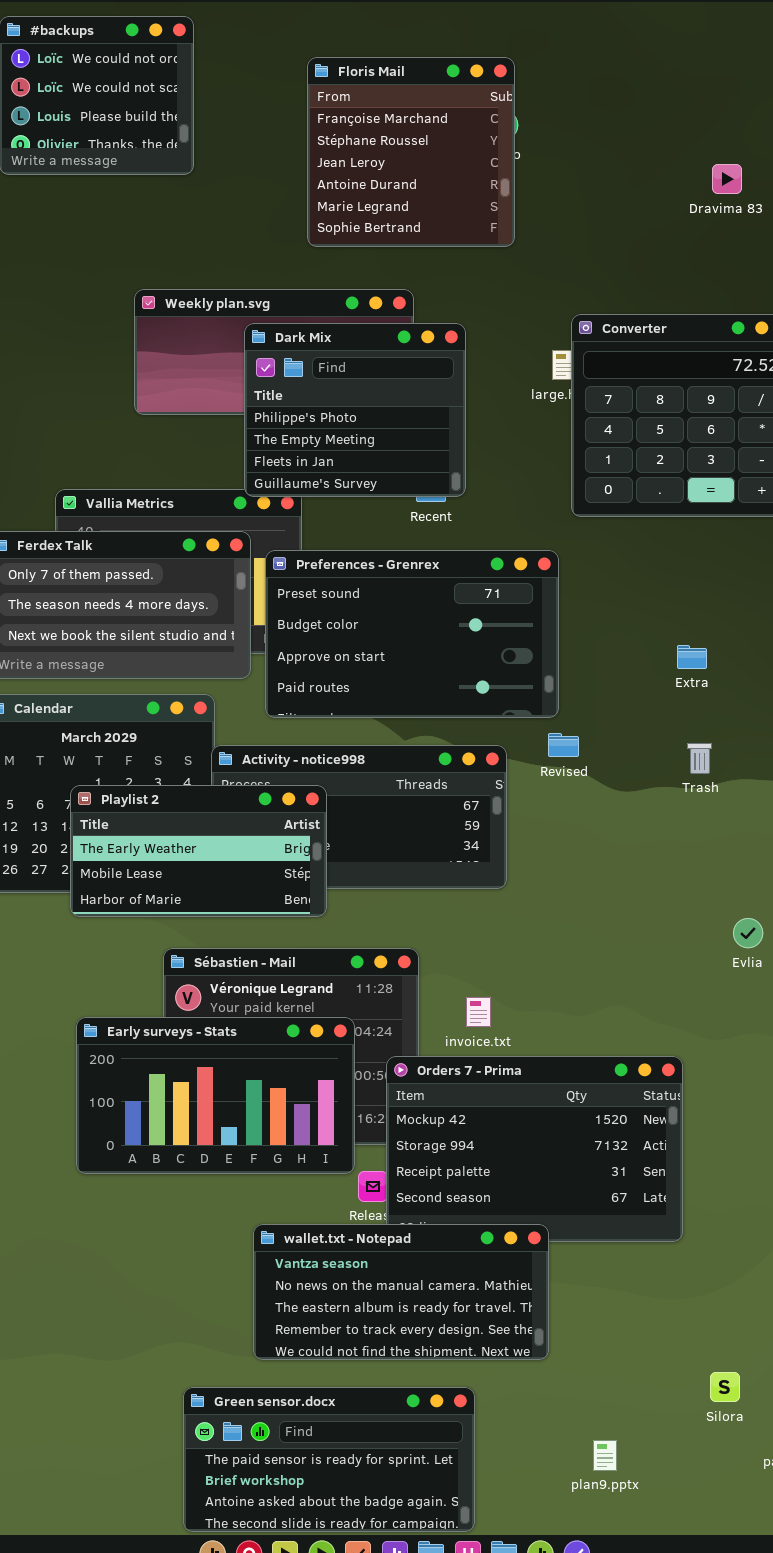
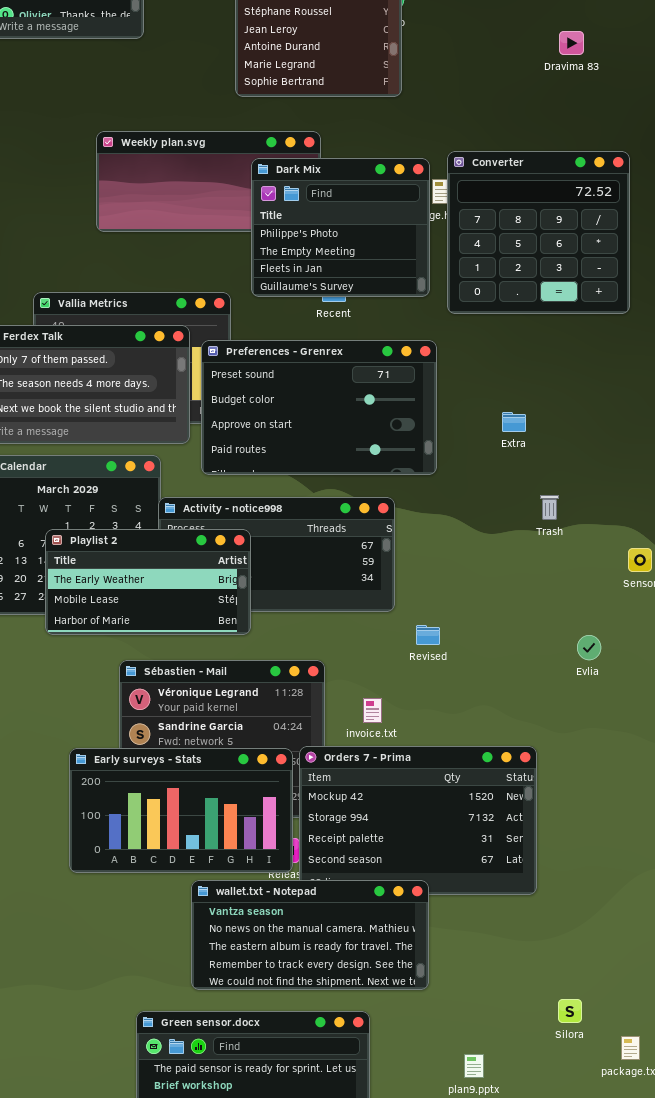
Dark Mix: [244,323,466,497] -> [251,158,430,297], moved
Extra: [677,645,707,669] -> [502,412,526,432], moved
Revised: [548,733,579,757] -> [416,625,440,645], moved
Early surveys - Stats: [76,1017,355,1174] -> [69,748,293,873], moved

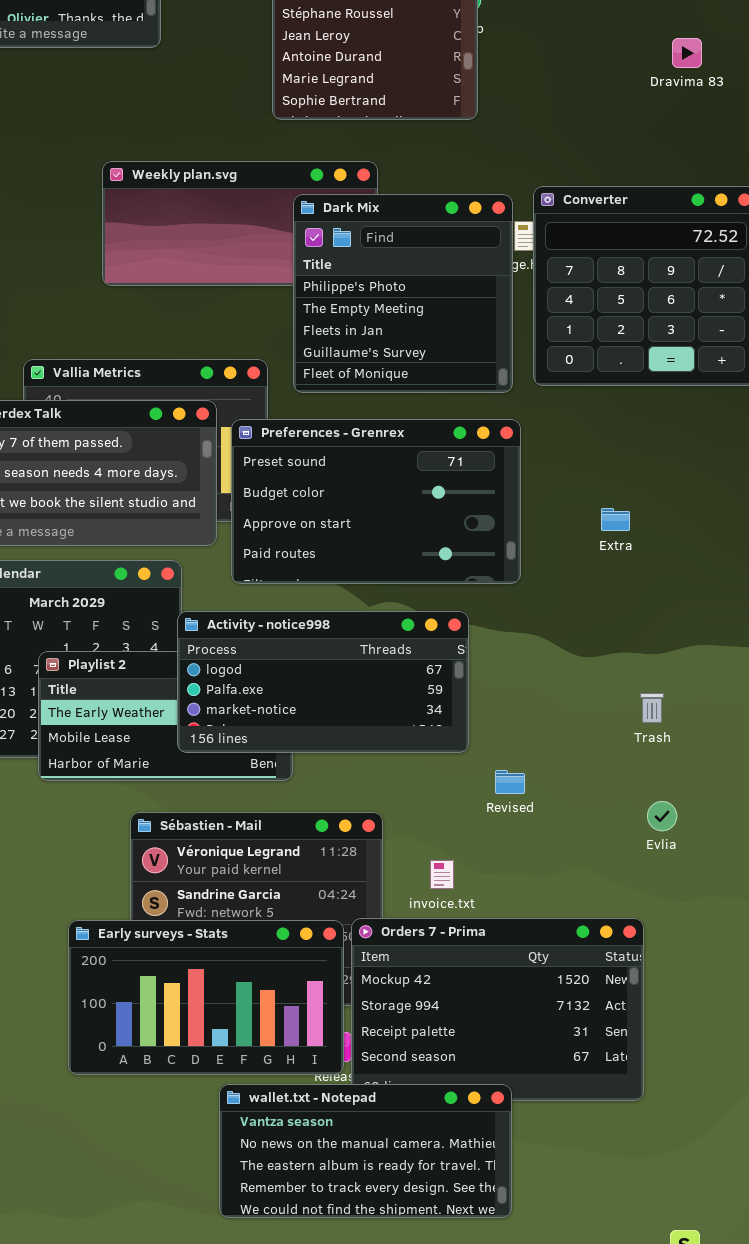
Dark Mix: [251,158,430,297] -> [293,194,513,393], resized
Trash: [540,495,559,520] -> [640,693,664,723], moved
Activity - notice998: [158,497,395,612] -> [177,611,469,753], raised
Evlia: [577,635,601,660] -> [647,801,677,831], moved

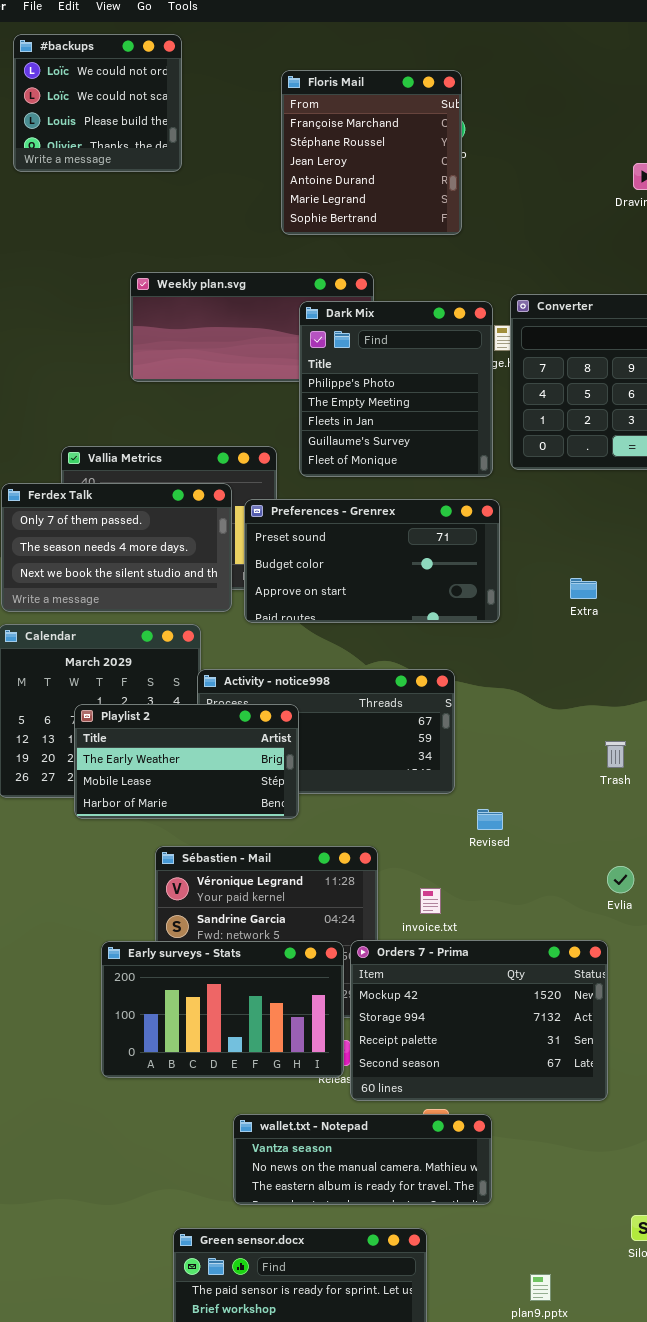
Preferences - Grenrex: [231,419,521,584] -> [244,499,500,623], resized
Playlist 2: [38,651,293,781] -> [74,704,299,819], raised
Evlia: [647,801,677,831] -> [607,866,634,893], moved
wallet.txt - Notepad: [219,1084,512,1218] -> [233,1114,492,1205], resized

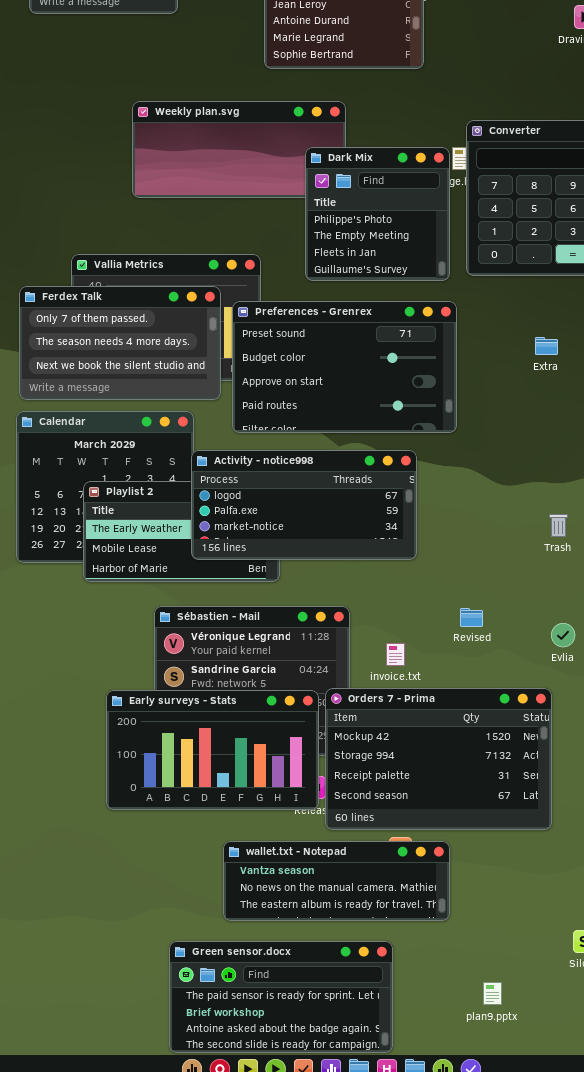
Dark Mix: [299,301,493,477] -> [305,147,450,281], resized
Preferences - Grenrex: [244,499,500,623] -> [232,301,457,433], resized
Extra: [570,578,597,599] -> [535,337,558,355], moved
Activity - notice998: [197,669,455,794] -> [191,450,417,560], raised
Revised: [477,809,503,830] -> [460,608,483,627], moved

